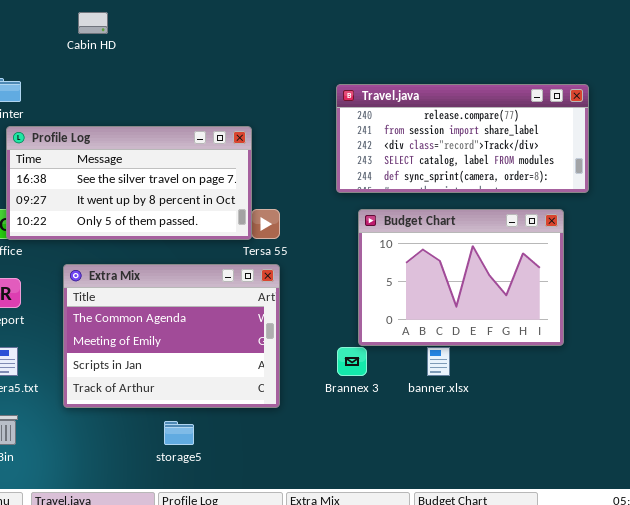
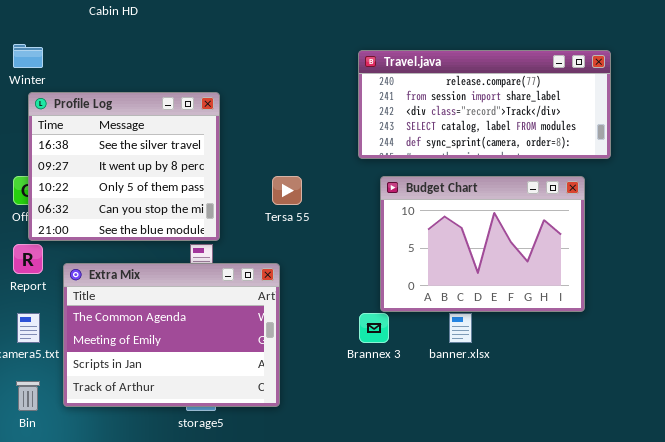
Profile Log: [6,126,252,240] -> [28,92,220,241], resized
Extra Mix: [63,264,280,408] -> [63,263,280,407], moved

